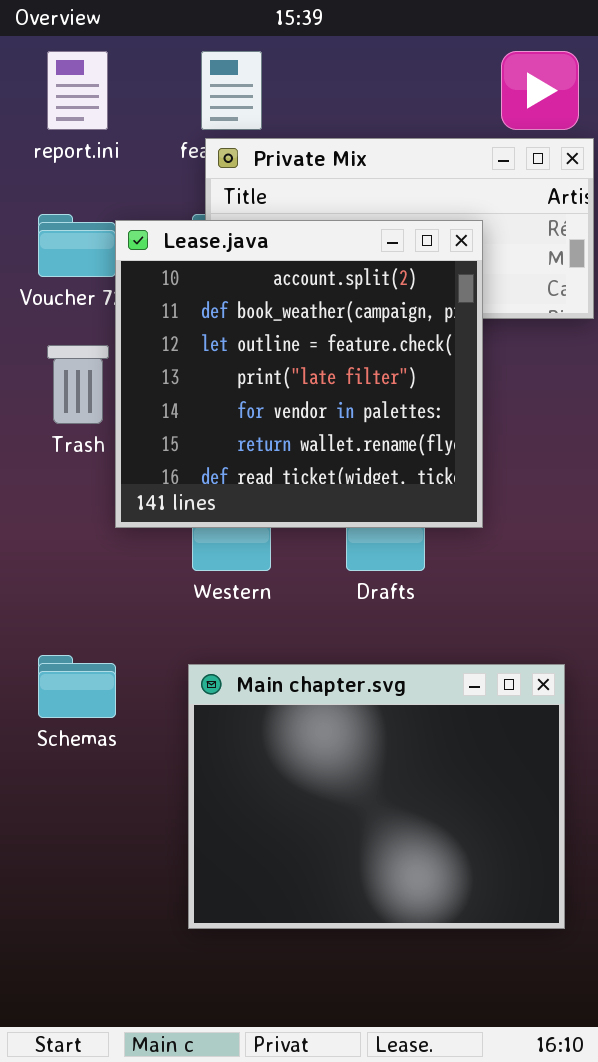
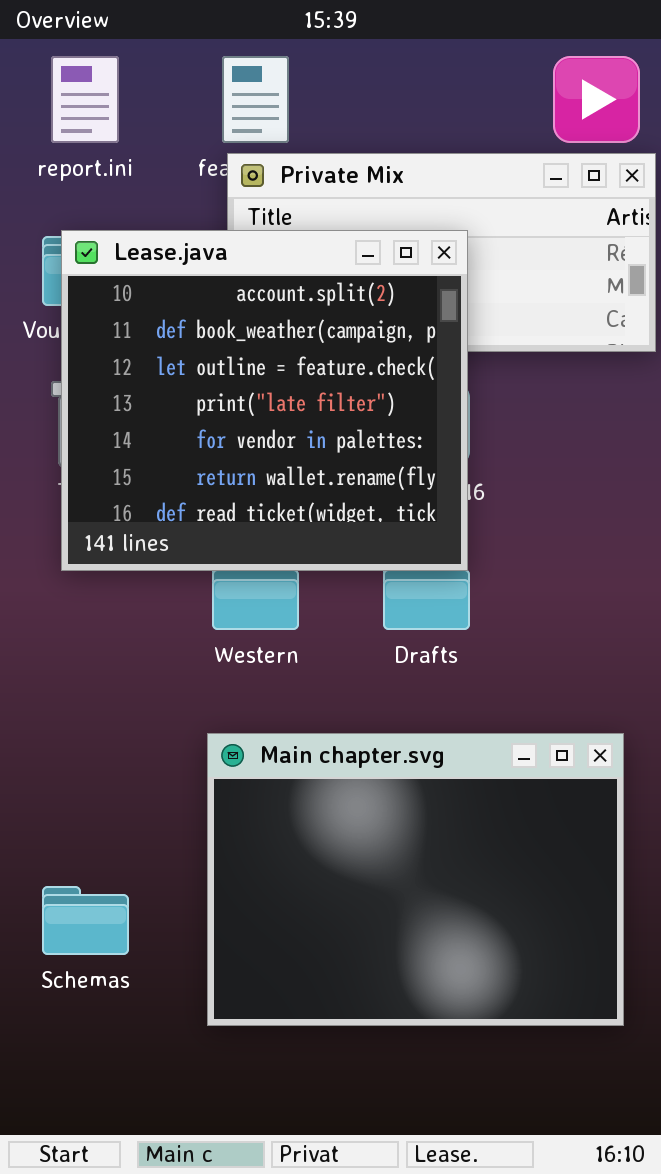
Lease.java: [115,220,483,528] -> [61,230,468,571], moved
Schemas: [38,655,116,718] -> [42,886,129,955], moved

